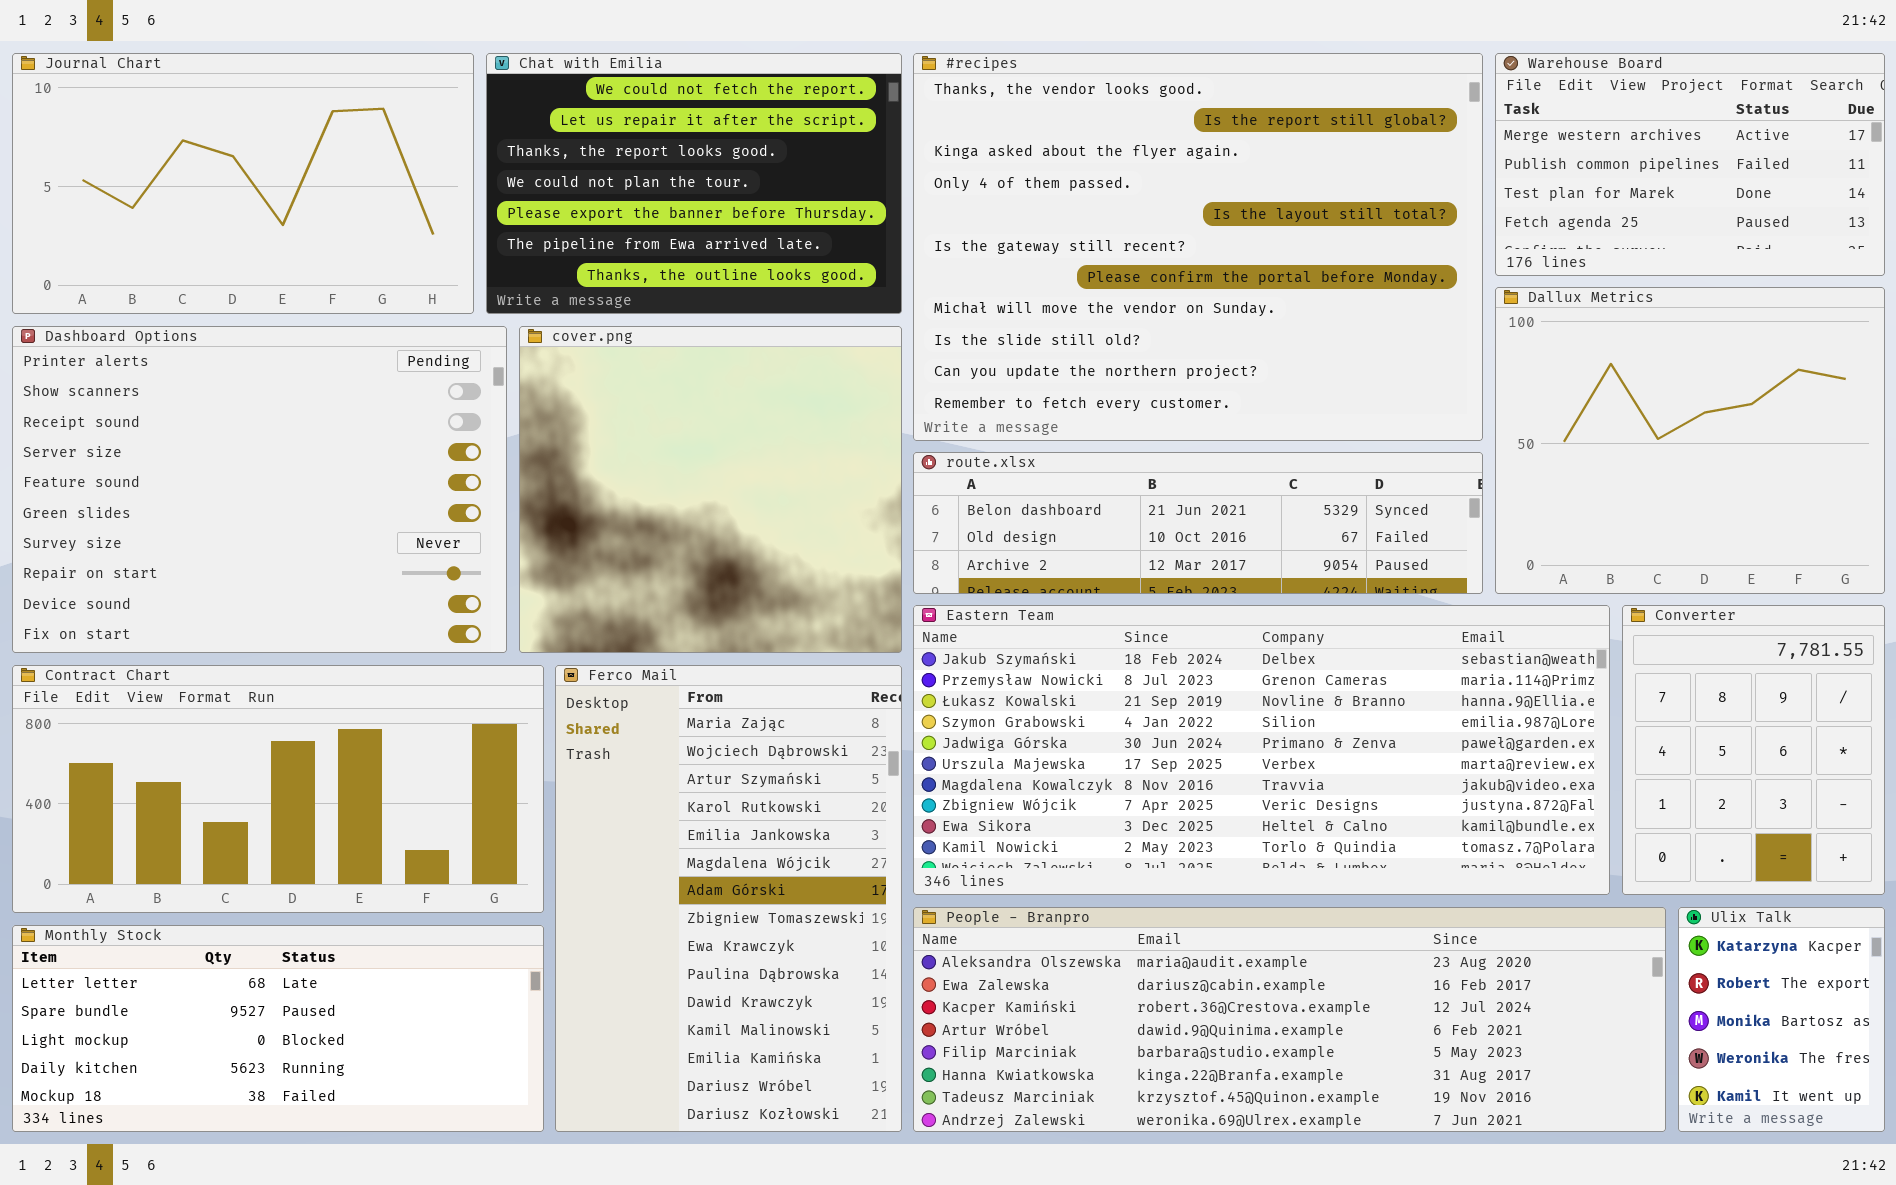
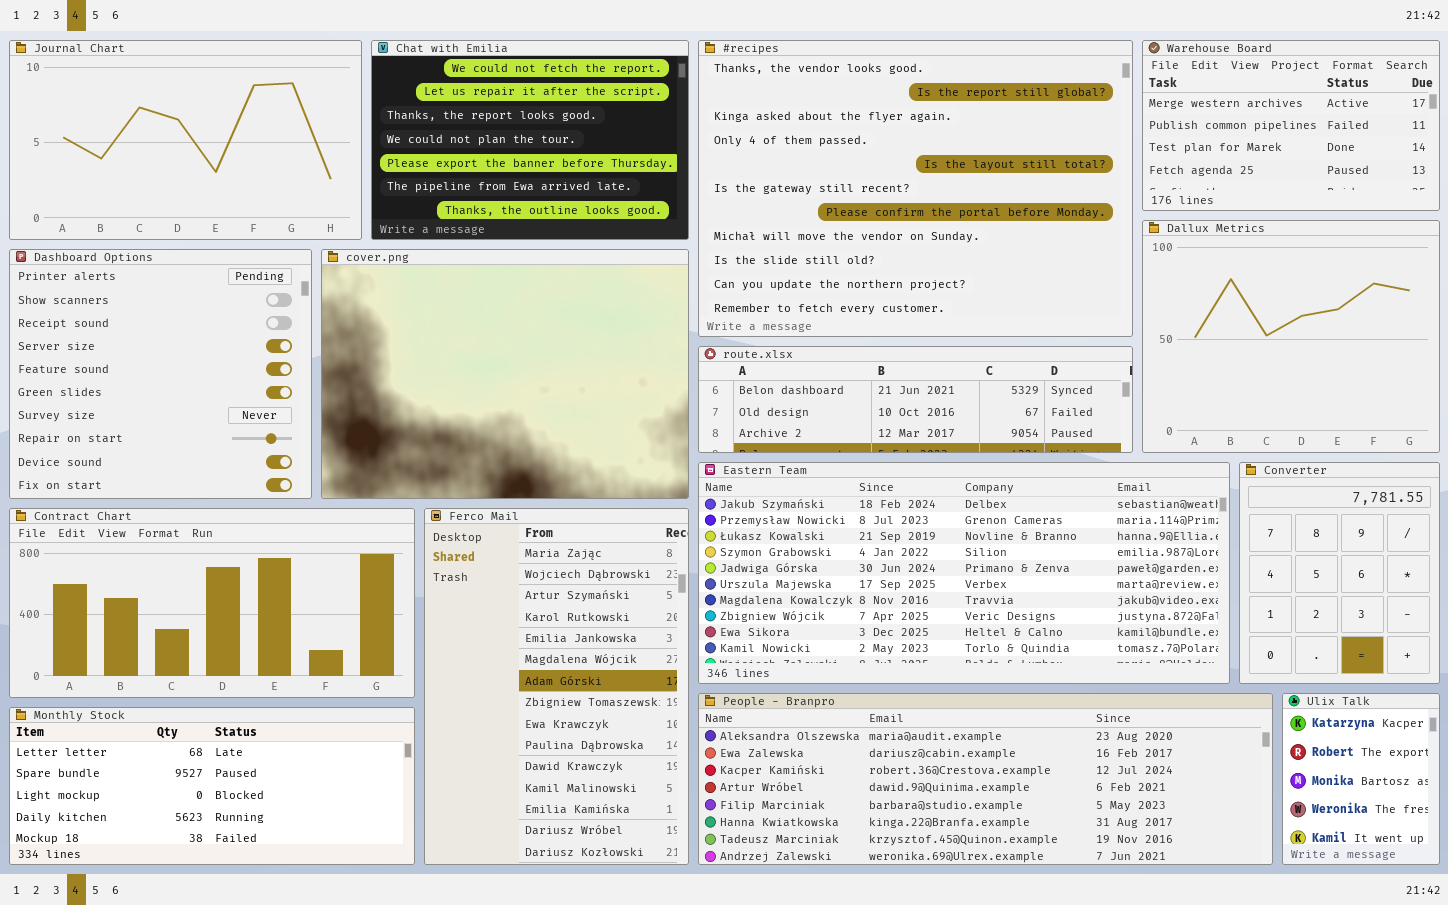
Dashboard Options: [12,326,507,653] -> [9,249,312,499], resized
cover.png: [519,326,902,653] -> [321,249,689,499], resized

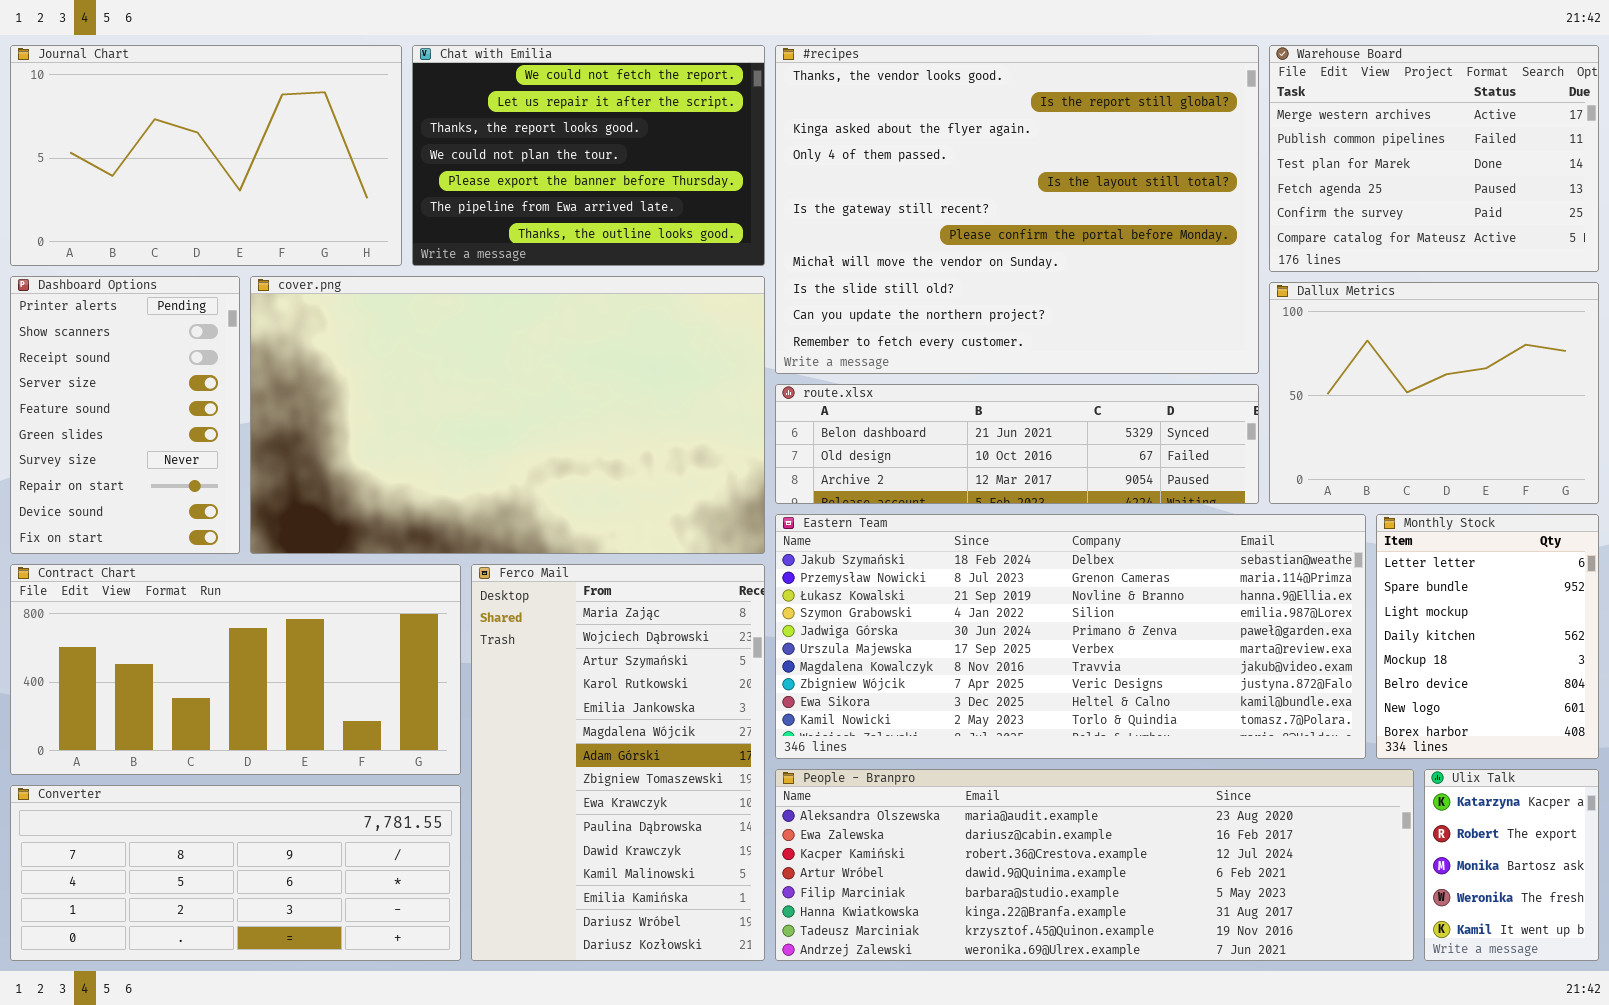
Warehouse Board: [1142,40,1440,211] -> [1269,45,1599,272], resized
Dallux Metrics: [1142,220,1440,453] -> [1269,282,1599,504], resized
Dashboard Options: [9,249,312,499] -> [10,276,240,554], resized
cover.png: [321,249,689,499] -> [250,276,765,554], resized
Converter: [1239,462,1440,684] -> [10,785,461,961], moved, resized
Monthly Stock: [9,707,415,865] -> [1376,514,1599,759], moved, resized

